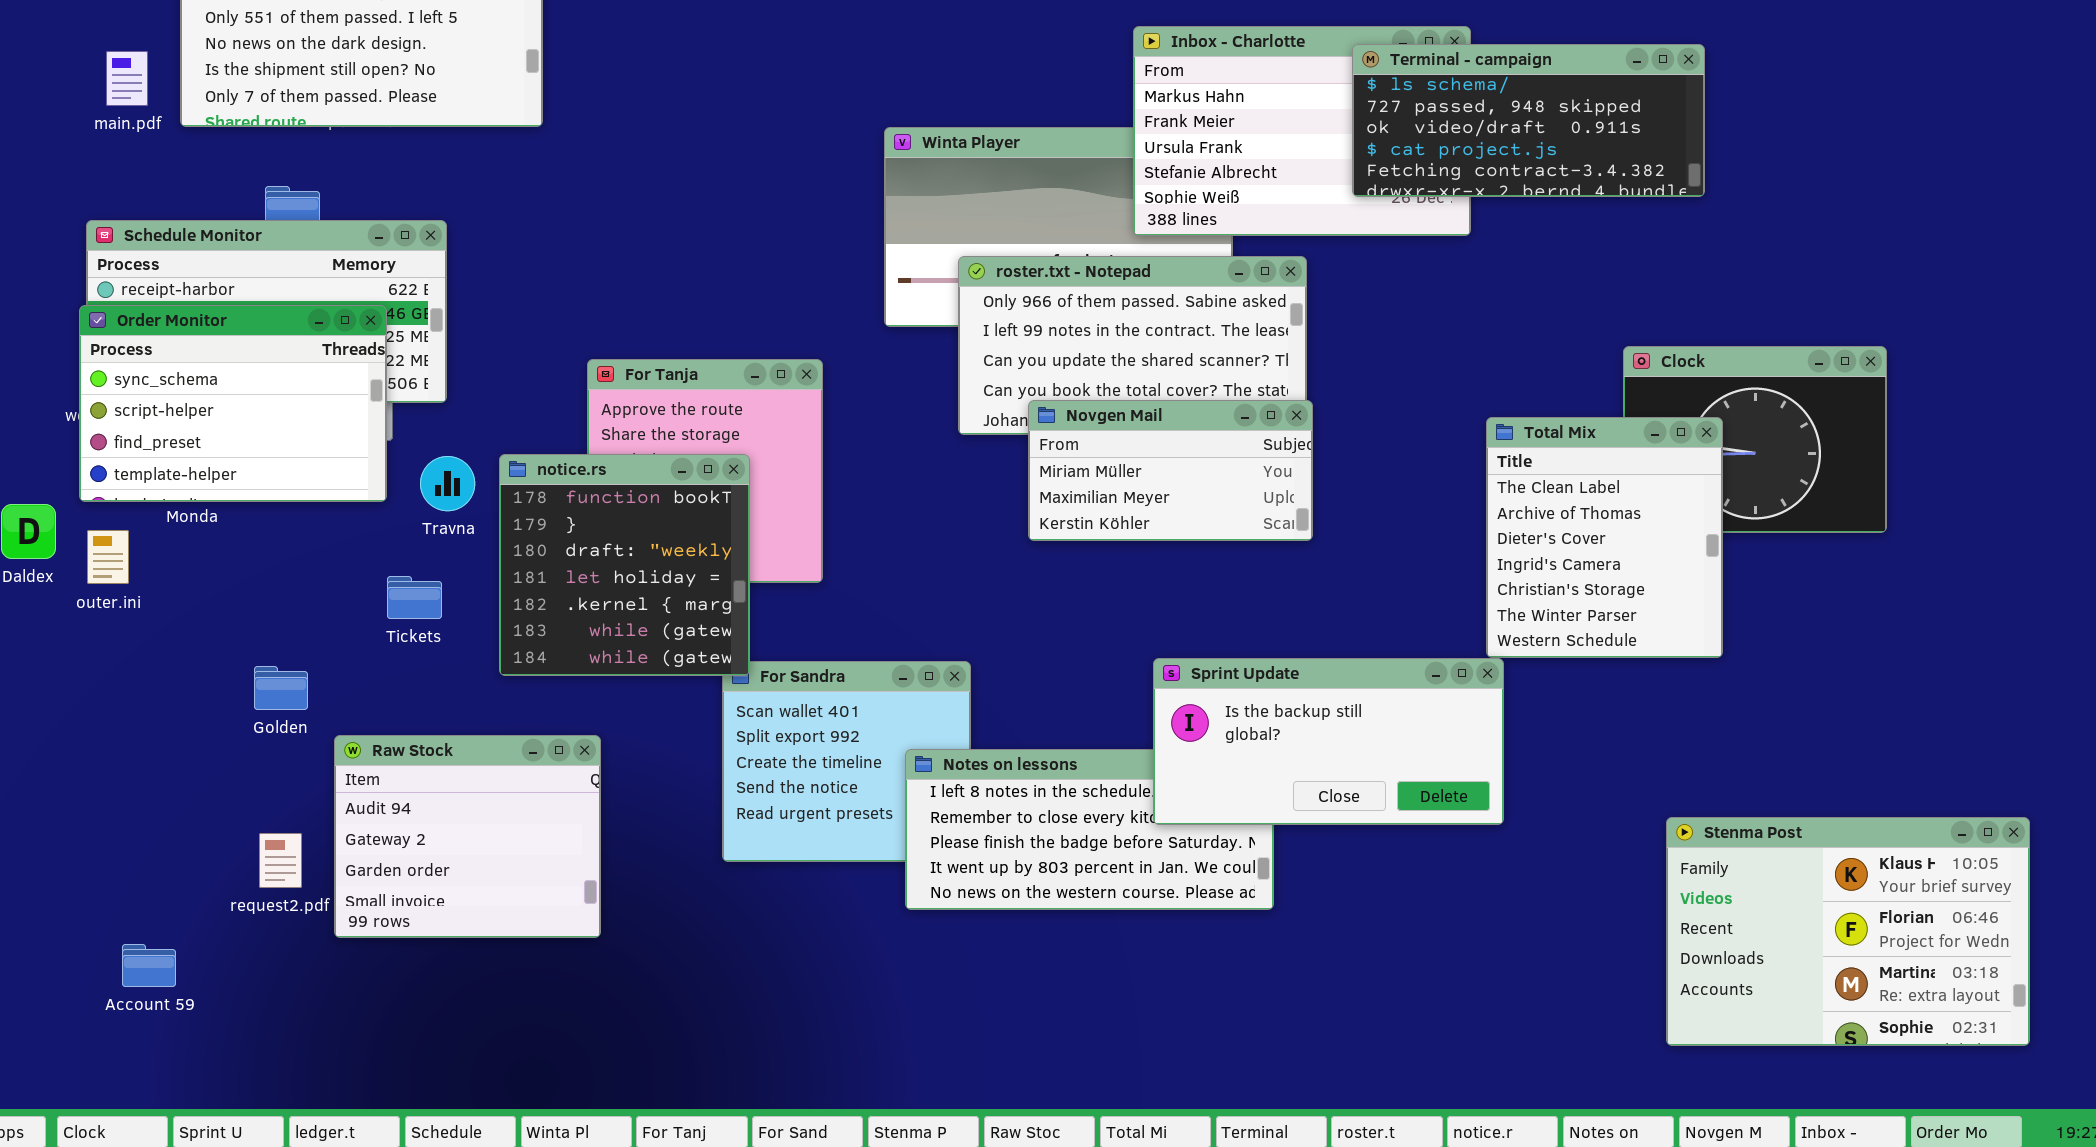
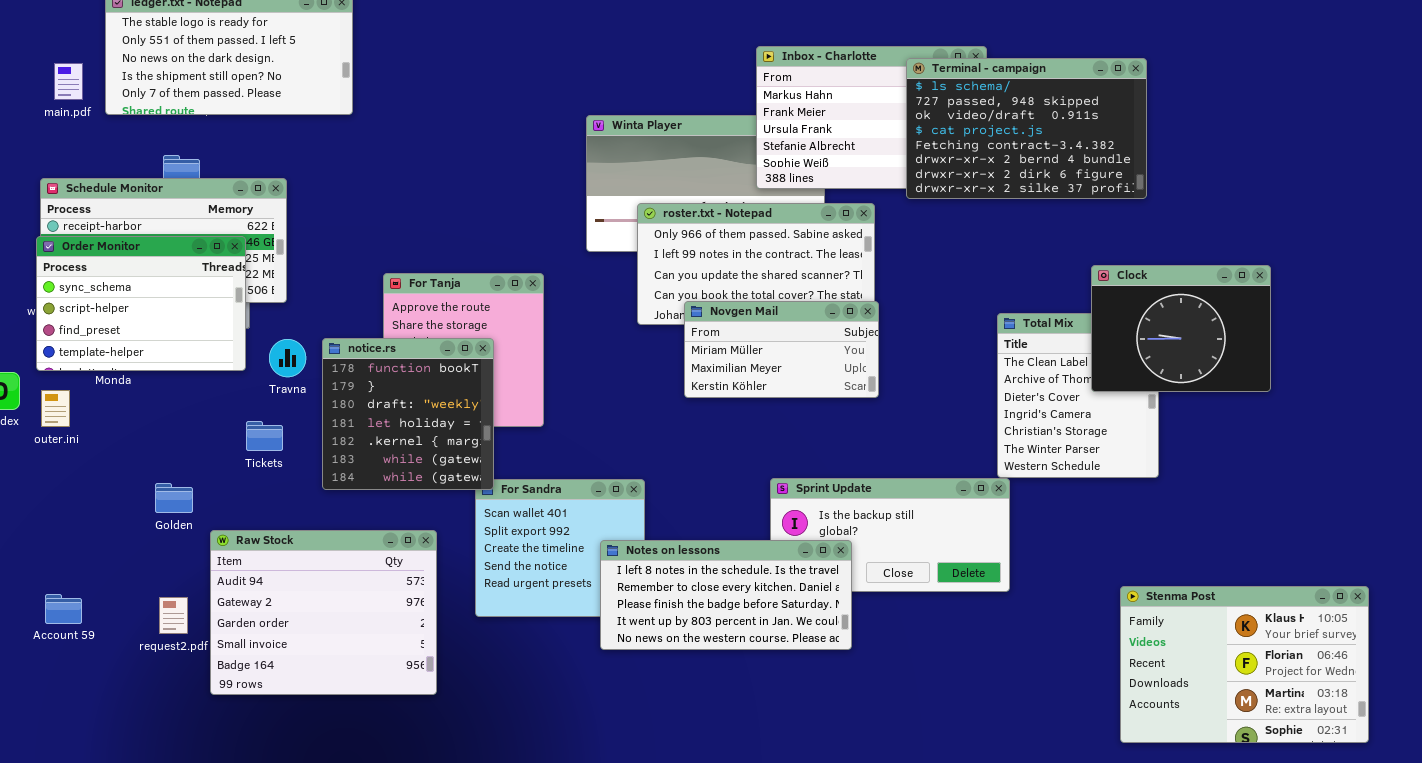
Terminal - campaign: [1352,44,1705,197] -> [906,58,1147,199], resized
Clock: [1623,346,1887,533] -> [1091,265,1271,392], raised
Raw Stock: [334,735,601,938] -> [210,530,437,695], resized
Notes on lessons: [905,749,1274,910] -> [600,540,852,650], raised
Account 59: [122,944,176,987] -> [45,594,82,624], moved

